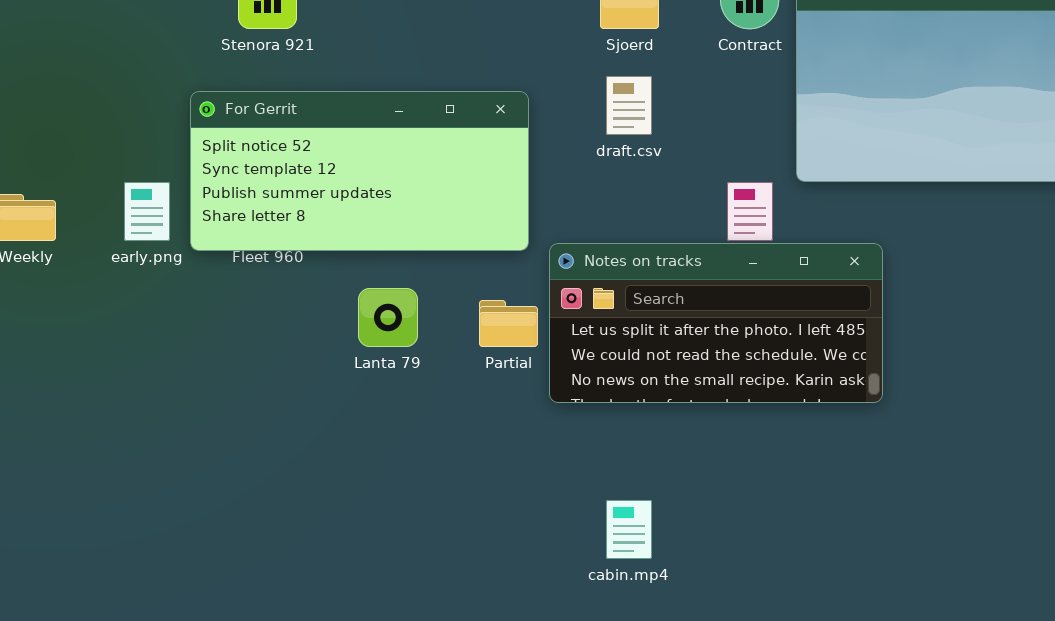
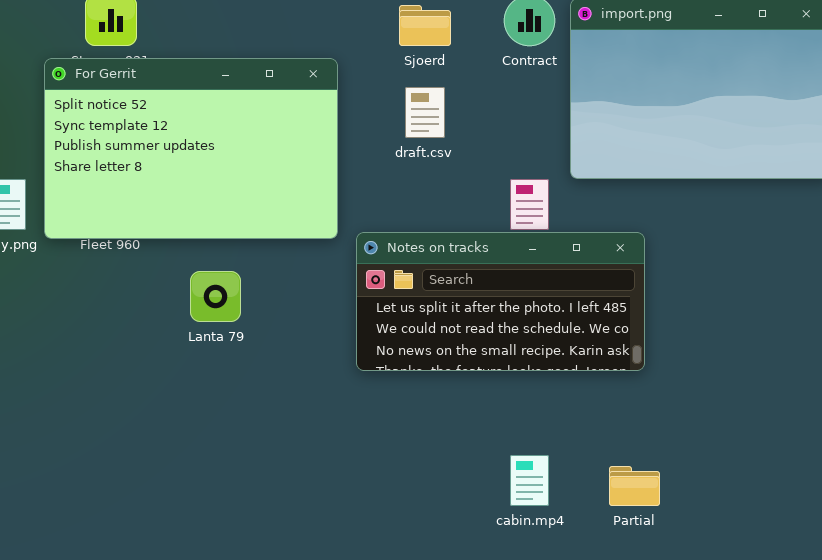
For Gerrit: [190,91,529,251] -> [44,58,338,239], resized
Partial: [479,300,538,347] -> [609,466,660,506], moved
cabin.mp4: [606,500,652,559] -> [510,455,549,506], moved

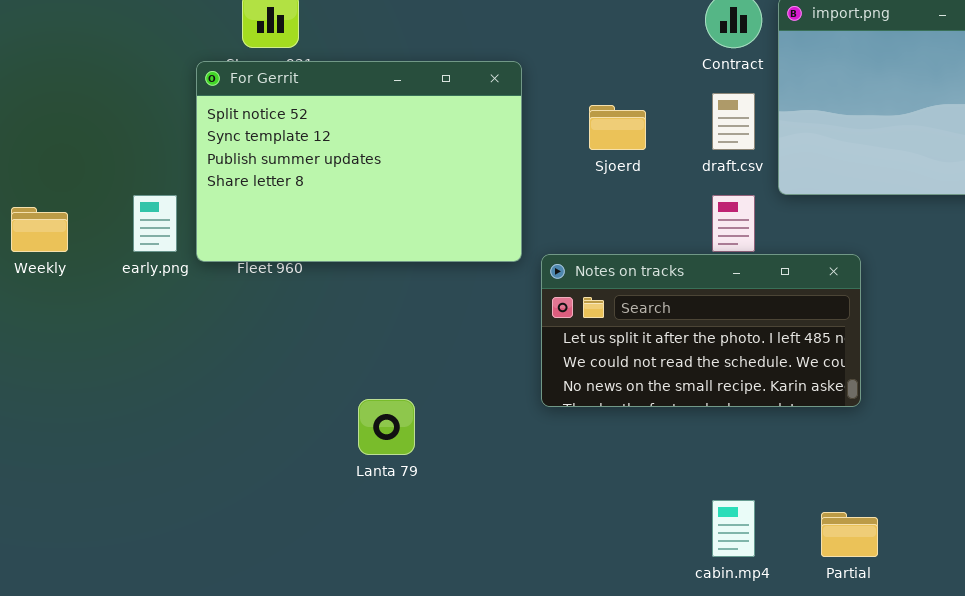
Sjoerd: [399,5,451,46] -> [589,105,646,150], moved
draft.csv: [405,87,445,138] -> [712,93,755,150], moved
Lanta 79: [190,271,241,322] -> [358,399,415,455], moved

